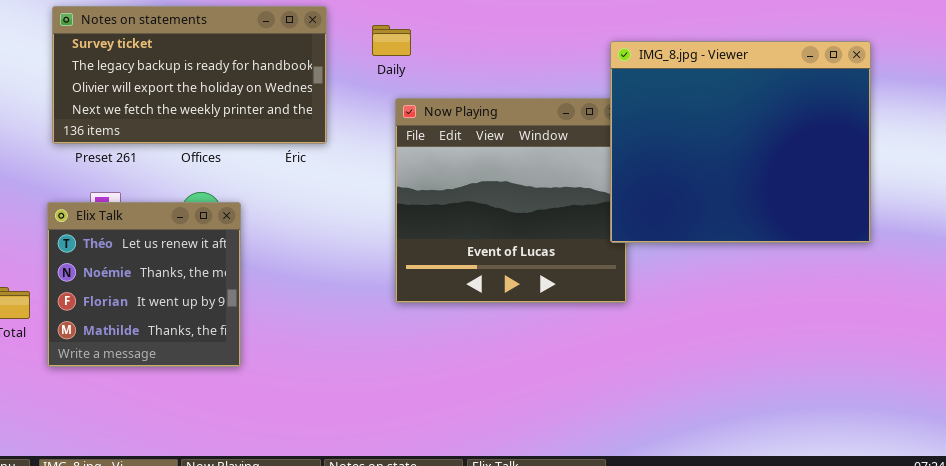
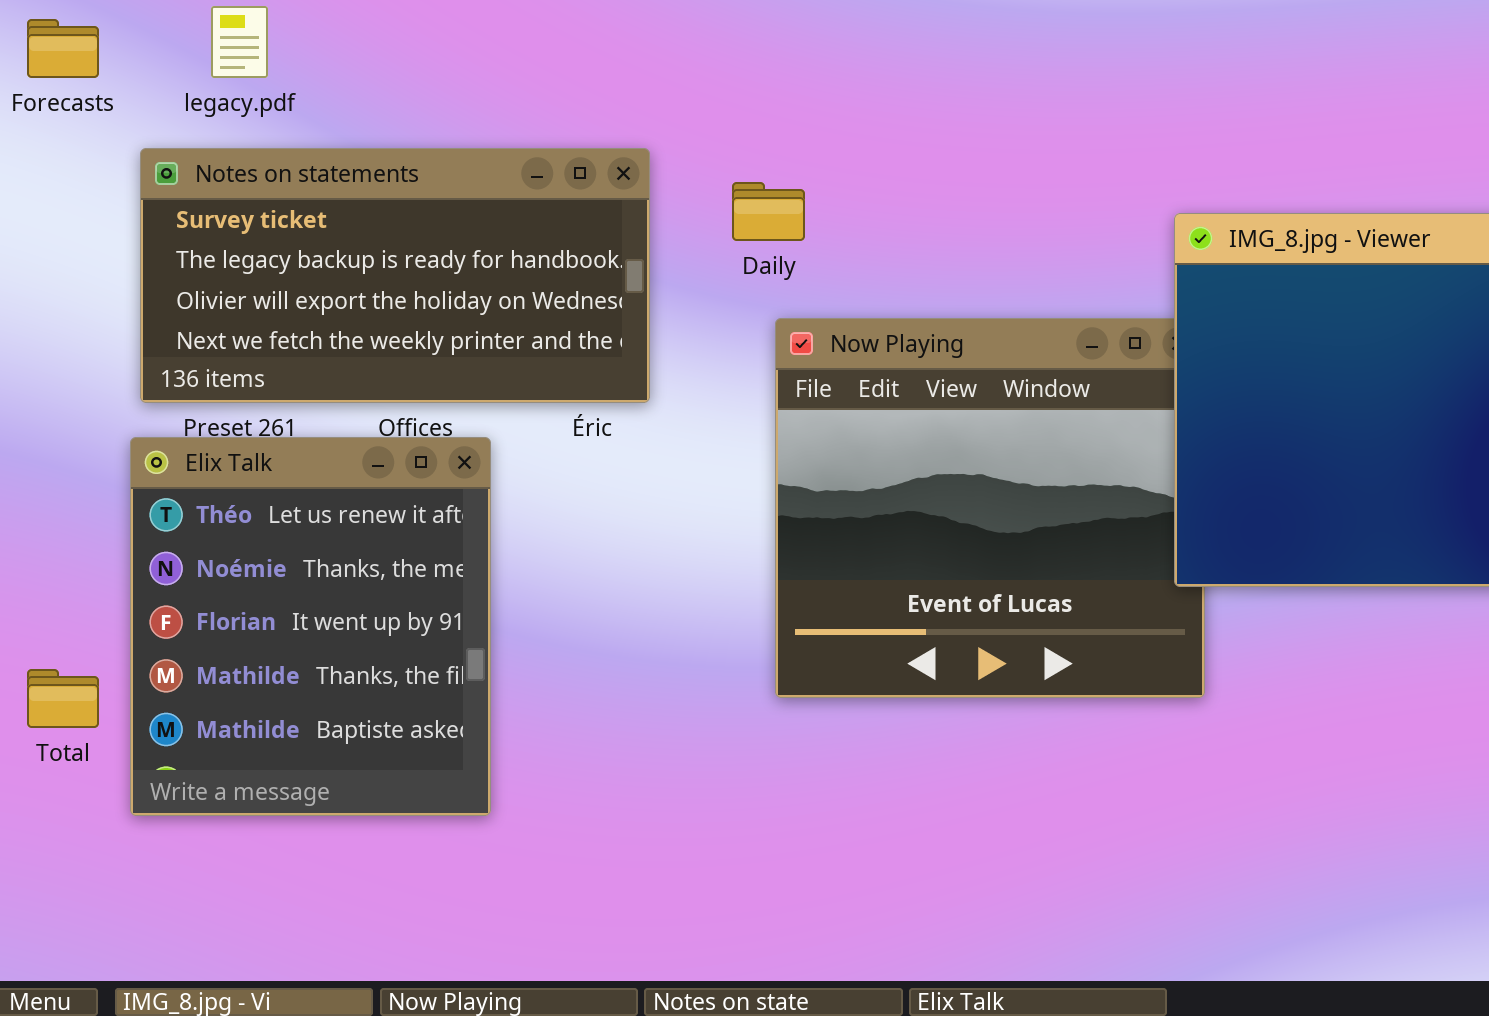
Elix Talk: [47,202,241,367] -> [130,437,491,816], resized

